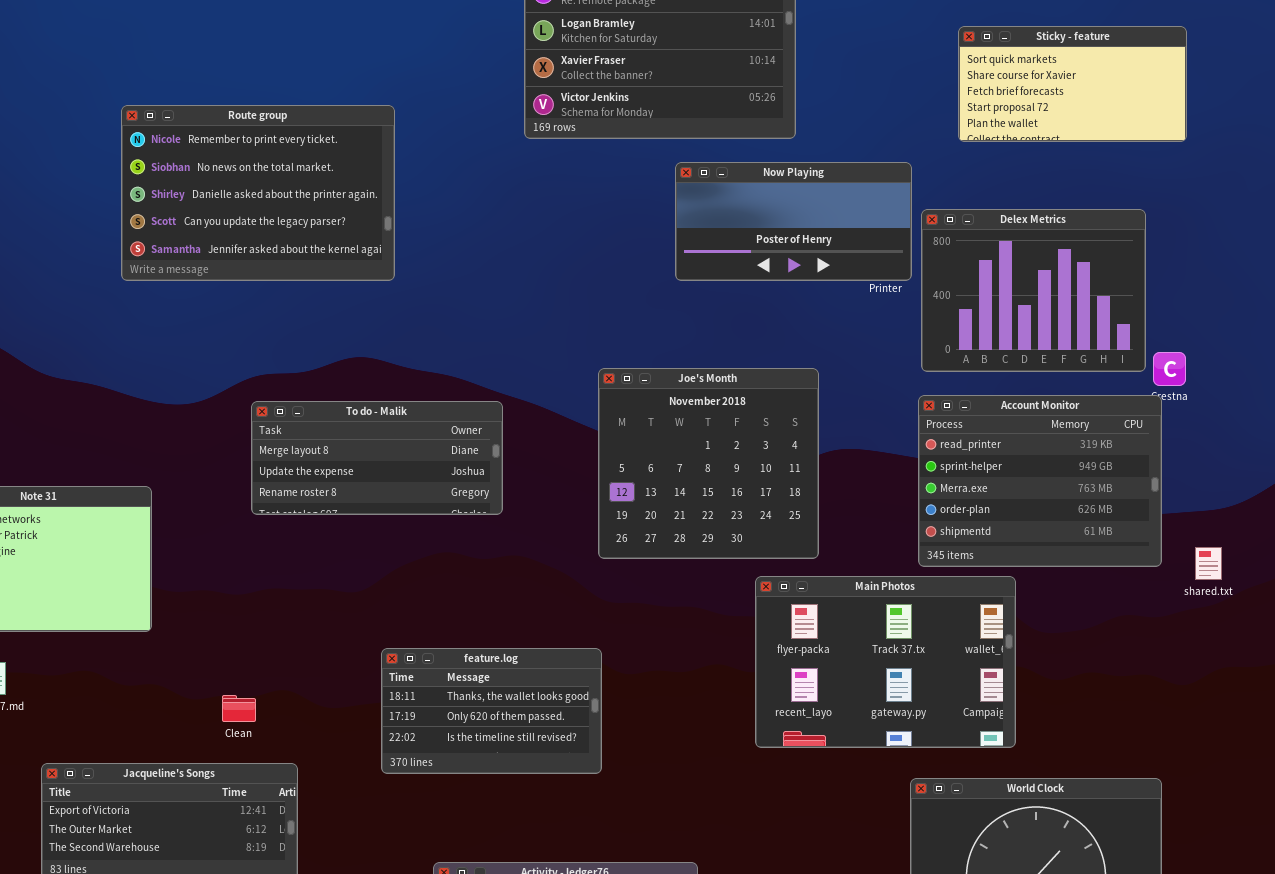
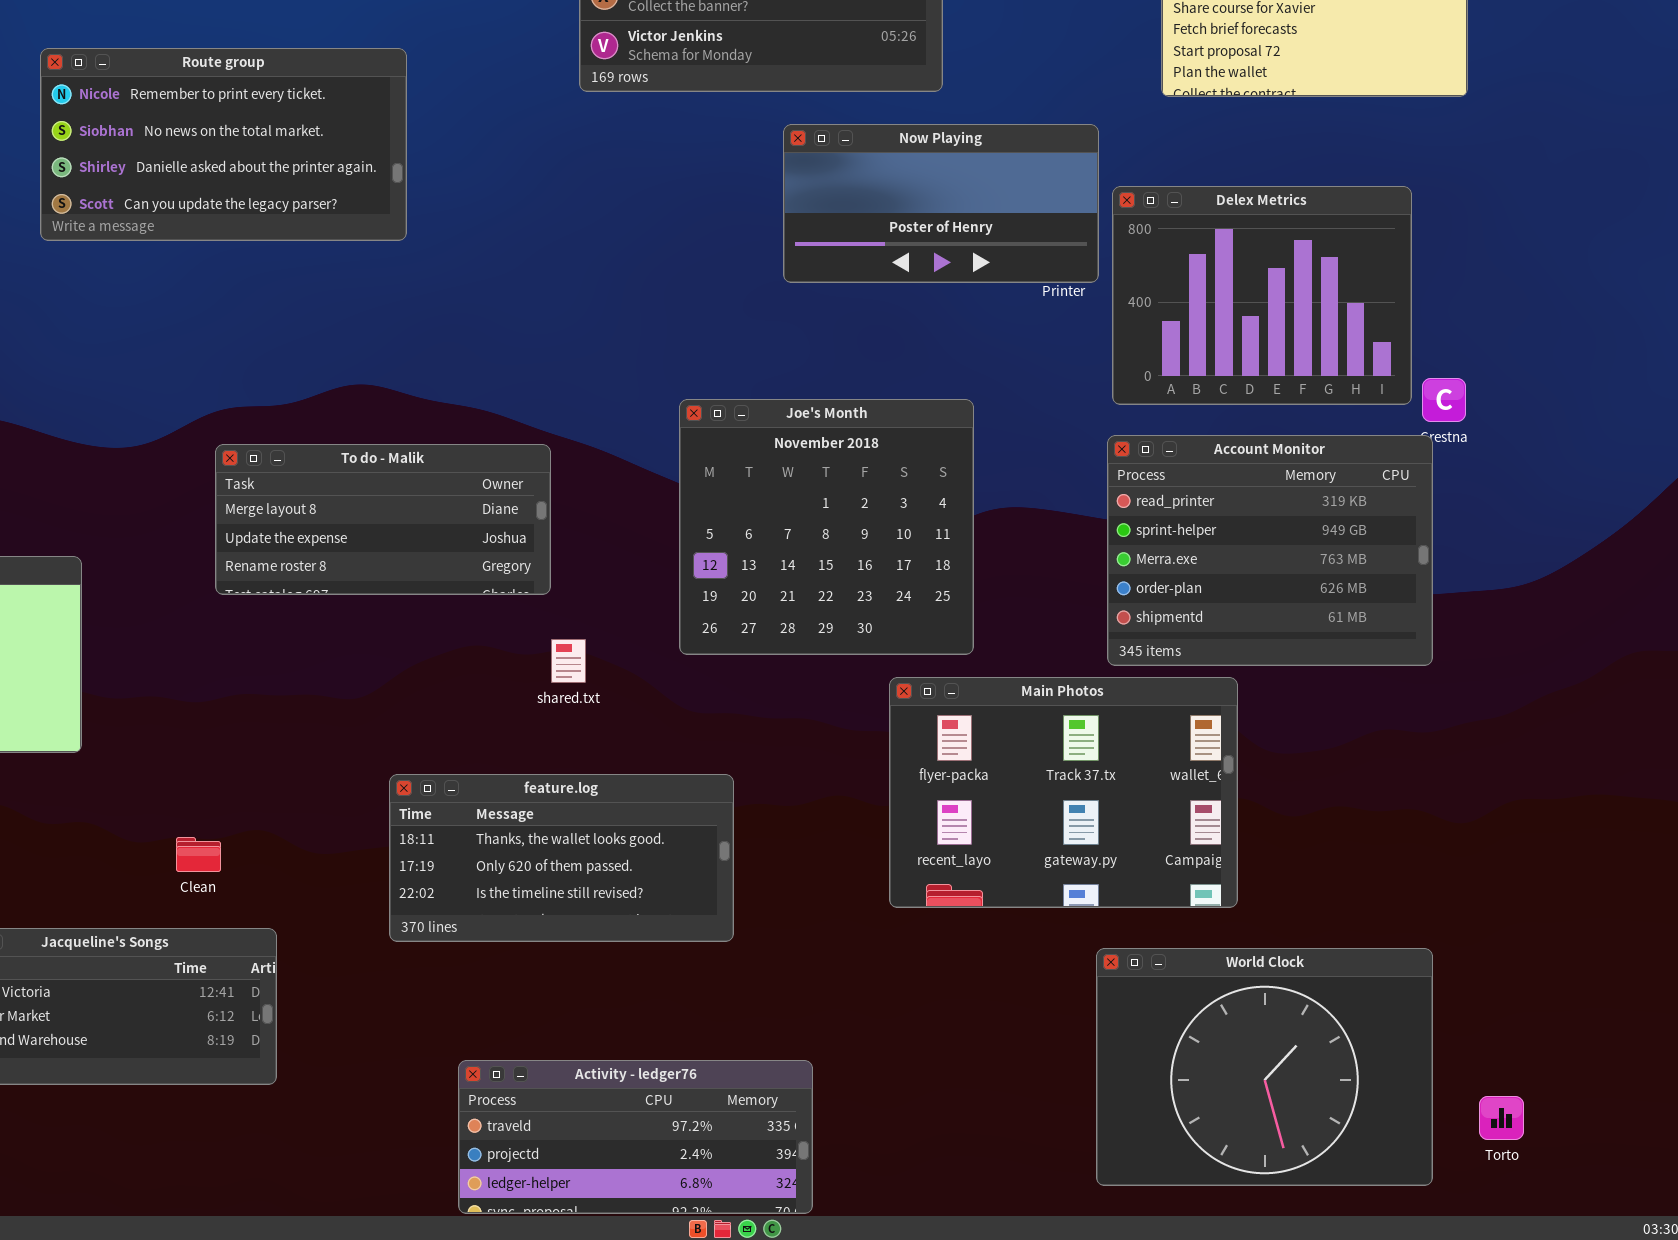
Route group: [121,105,395,281] -> [40,48,407,241], resized
shared.txt: [1195,547,1222,580] -> [551,639,586,683], moved
feature.log: [381,648,602,774] -> [389,774,734,942], resized

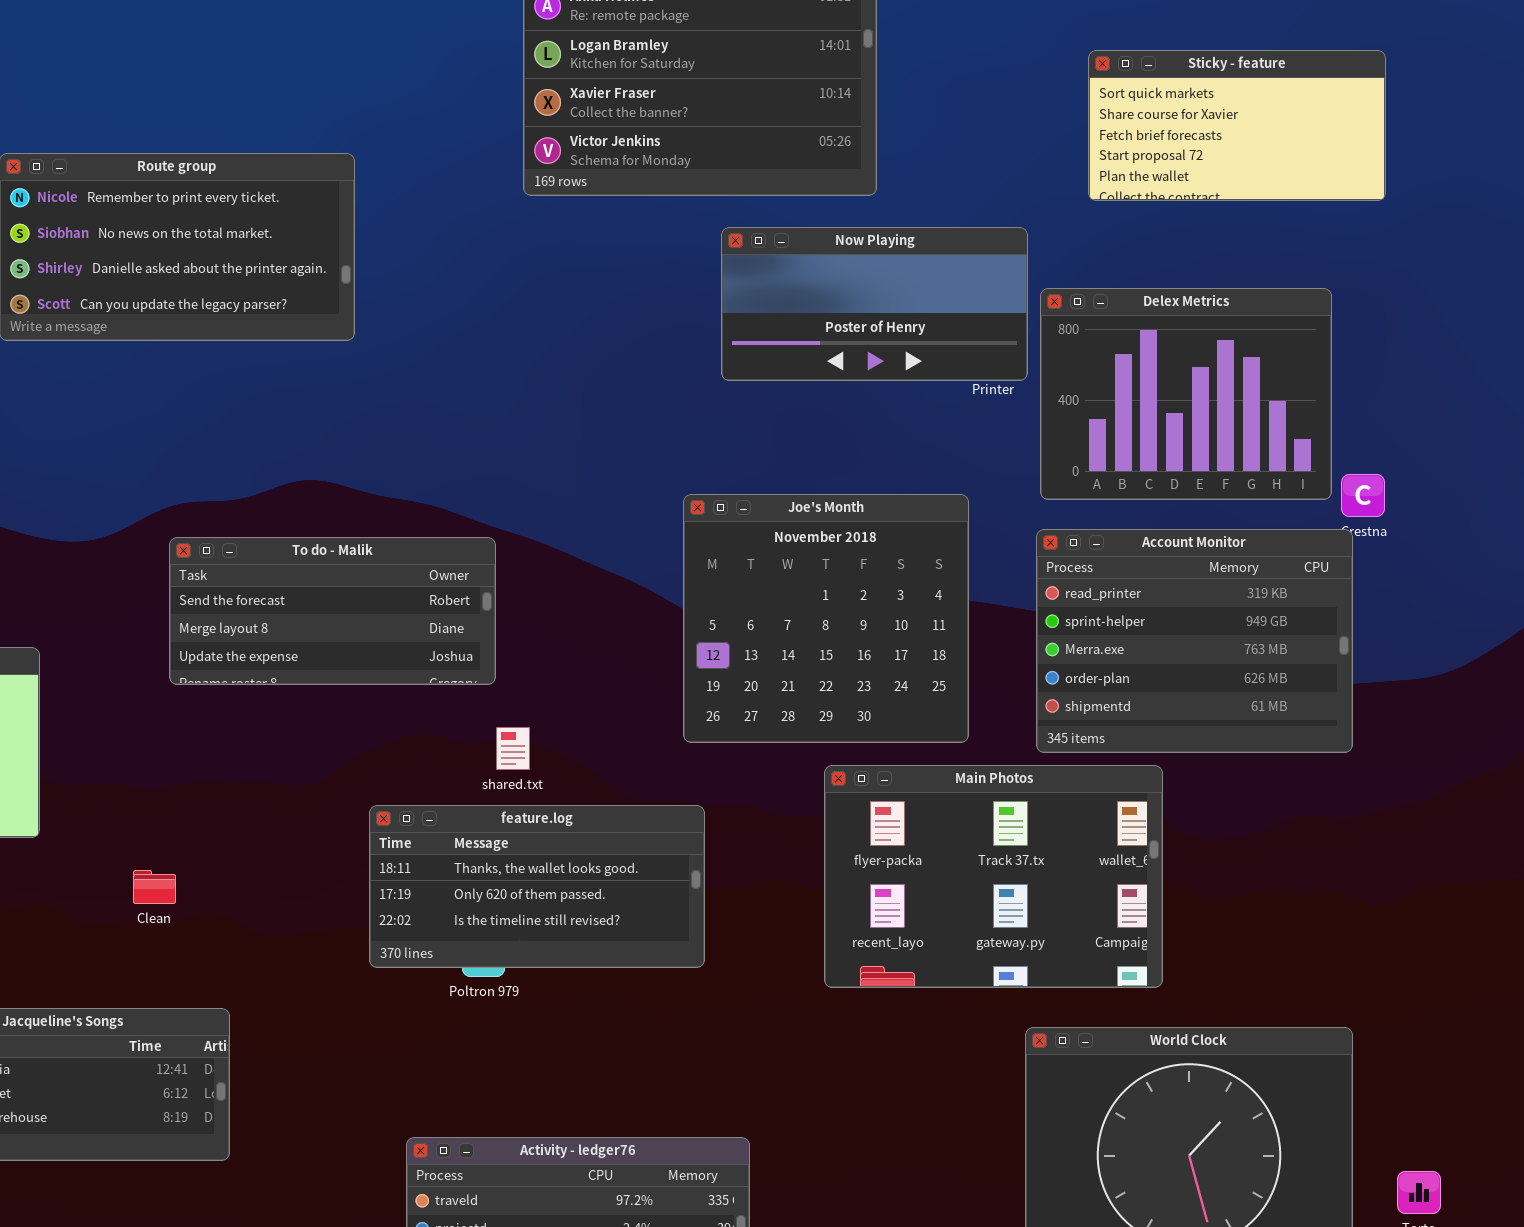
Joe's Month: [679,399,974,655] -> [683,494,969,743], moved
To do - Malik: [215,444,551,595] -> [169,537,496,685], scrolled up 1 row
feature.log: [389,774,734,942] -> [369,805,705,968], moved
Clean: [176,837,221,872] -> [133,870,176,904], moved

